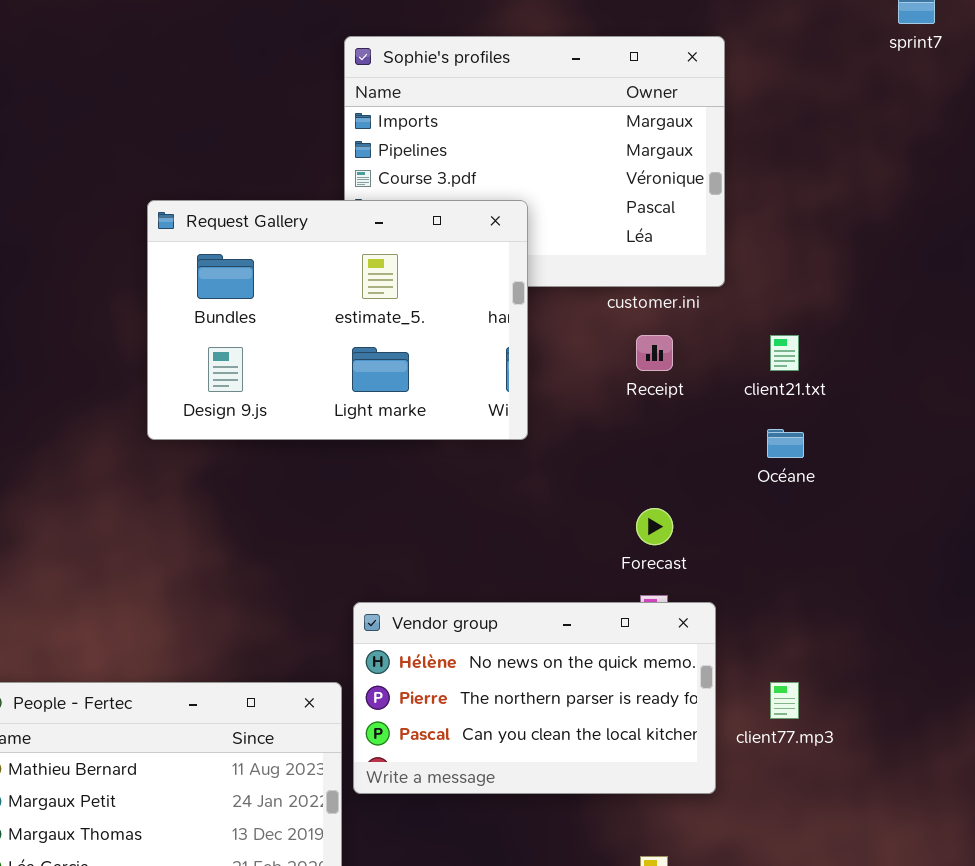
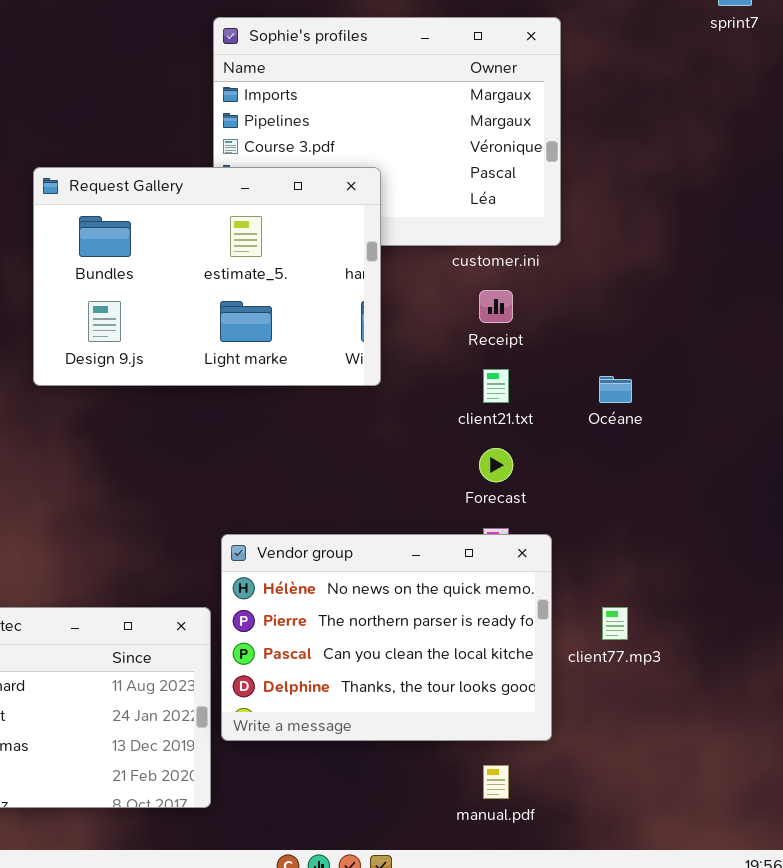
client21.txt: [770,335,799,371] -> [483,369,509,403], moved
Vendor group: [353,602,716,794] -> [221,534,552,741], resized

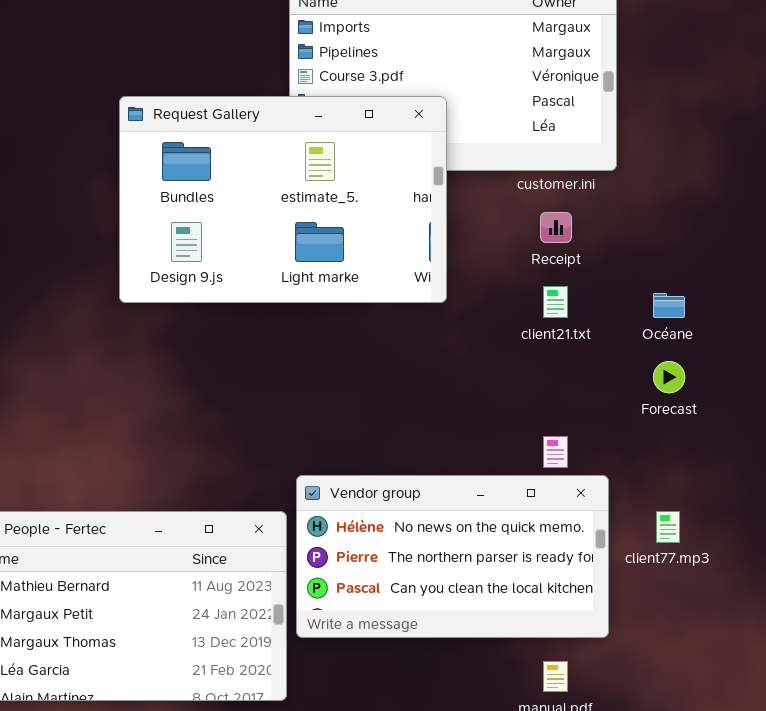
Forecast: [479,448,513,482] -> [653,361,685,393], moved
Vendor group: [221,534,552,741] -> [296,475,609,638], resized

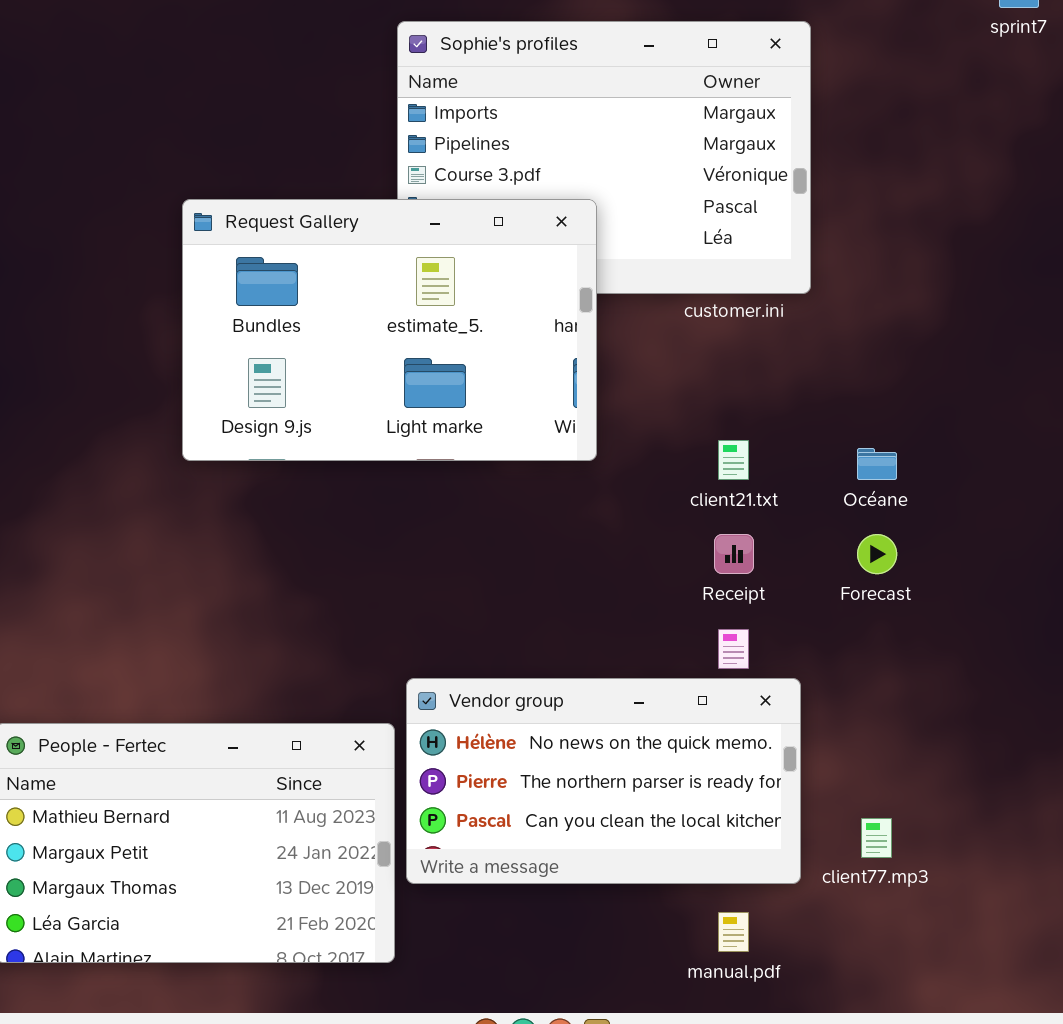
Receipt: [540,212,572,243] -> [714,534,754,574], moved
client77.mp3: [656,511,680,543] -> [861,818,892,858], moved

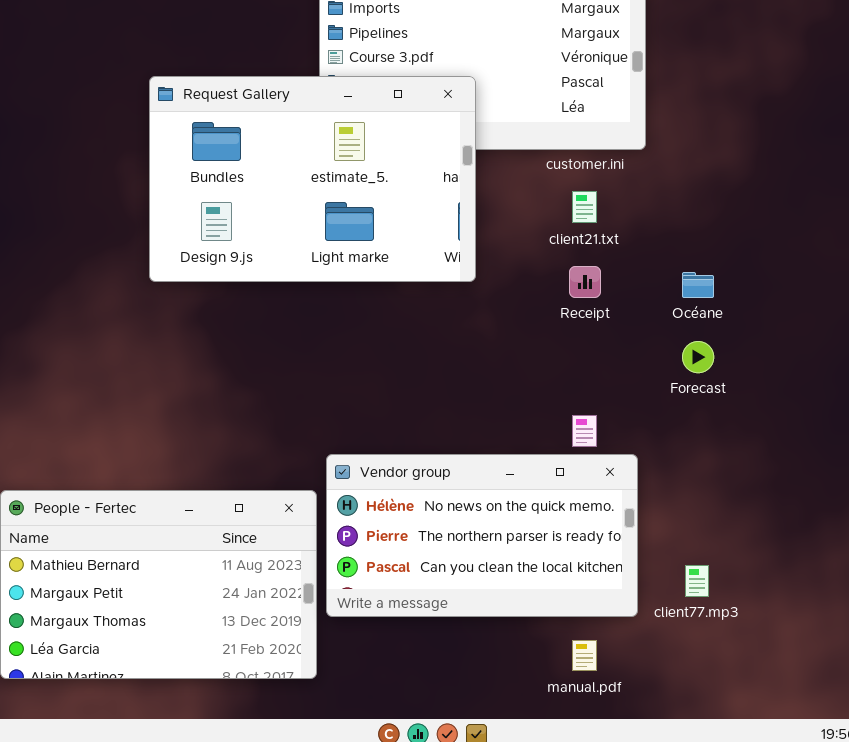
client21.txt: [718,440,749,480] -> [572,191,597,223], moved
Receipt: [714,534,754,574] -> [569,266,601,298], moved

